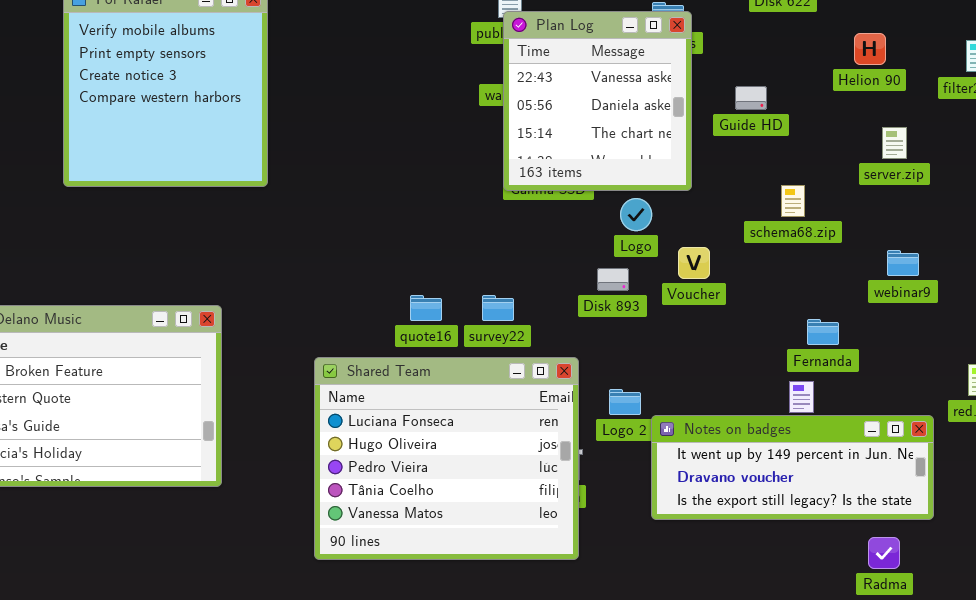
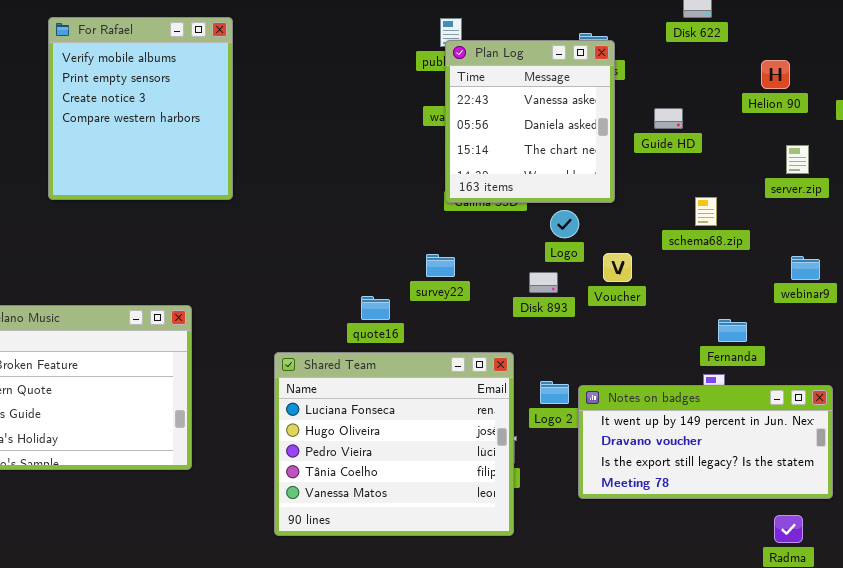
survey22: [482,295,514,321] -> [426,254,455,277], moved
Notes on badges: [651,415,934,520] -> [578,385,833,499], resized

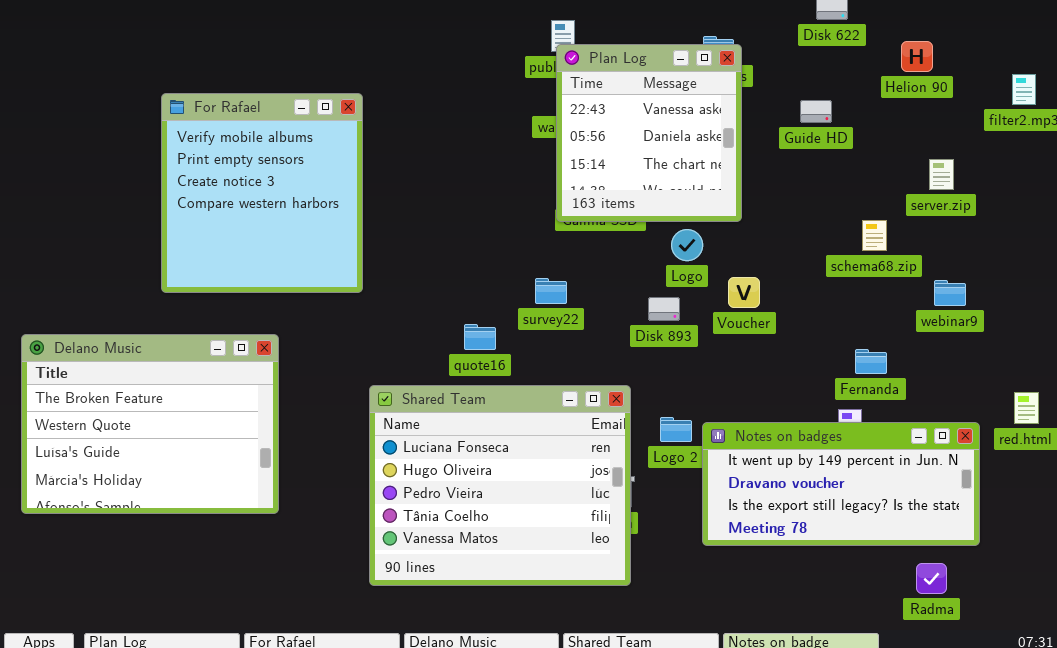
For Rafael: [48,17,233,200] -> [161,93,363,293], moved
Helion 90: [761,60,790,89] -> [901,41,933,72], moved
Guide HD: [654,108,683,129] -> [800,100,832,123], moved
schema68.zip: [695,197,717,226] -> [862,220,887,251], moved

